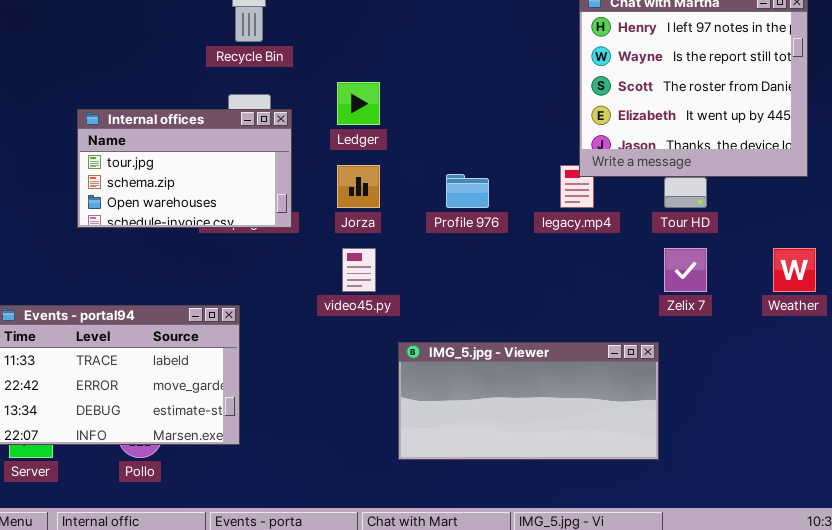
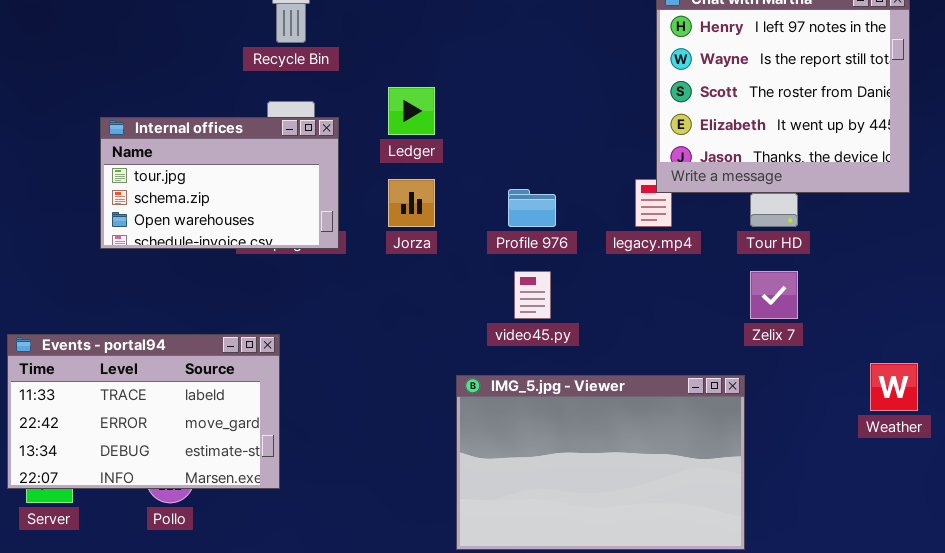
video45.py: [342,248,376,292] -> [514,271,551,319], moved
Weather: [773,248,816,292] -> [870,363,918,411], moved
IMG_5.jpg - Viewer: [398,342,659,460] -> [456,375,745,550], resized

